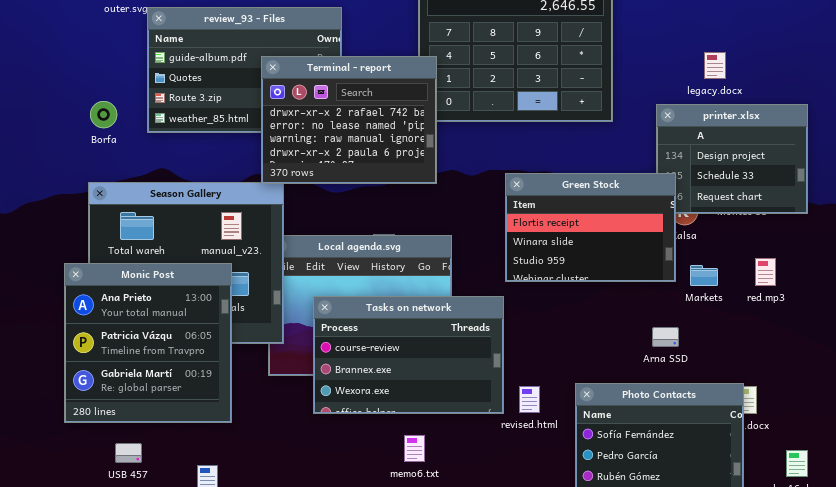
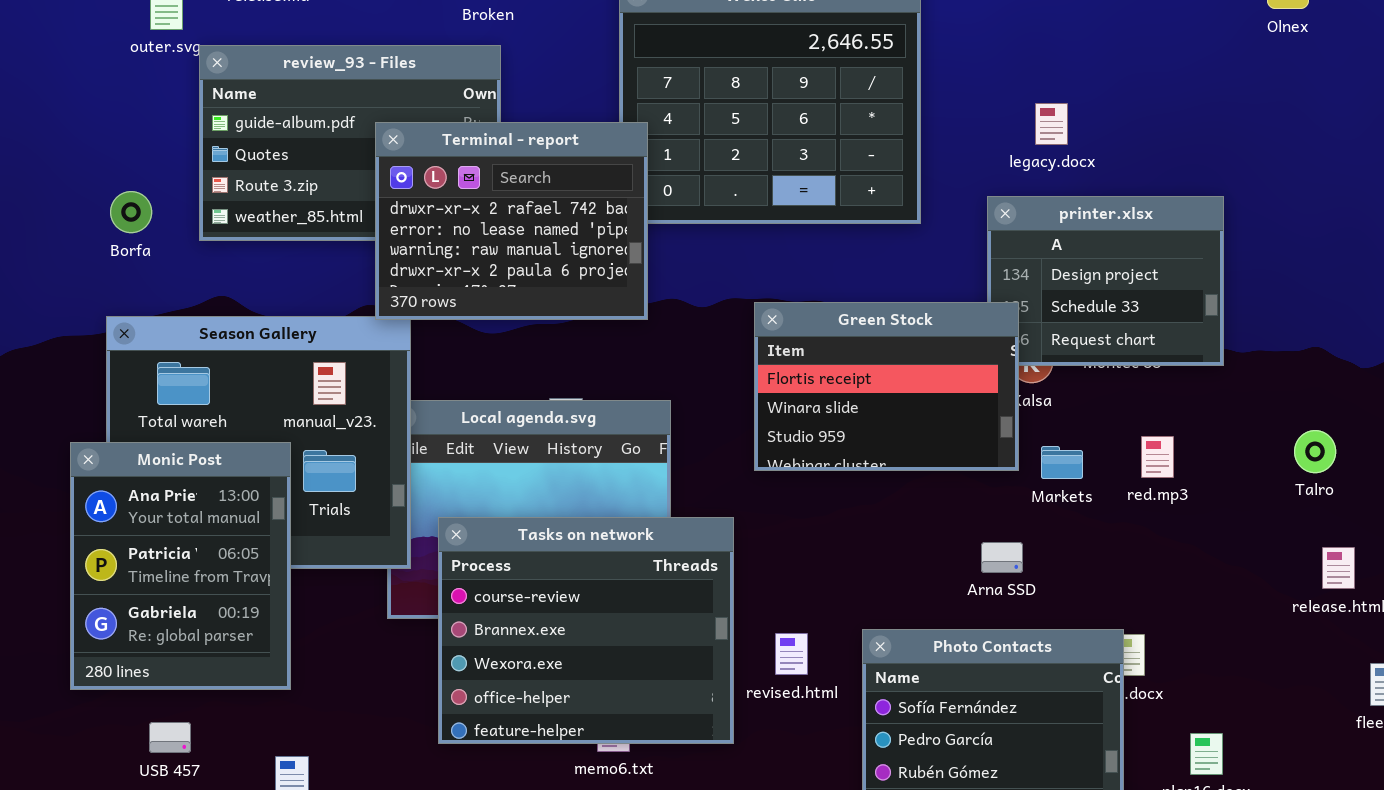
legacy.docx: [704,52,726,79] -> [1035,103,1068,145], moved
Monic Post: [64,263,232,423] -> [70,442,291,690], resized
Tasks on network: [313,296,504,414] -> [438,517,734,744], moved, resized

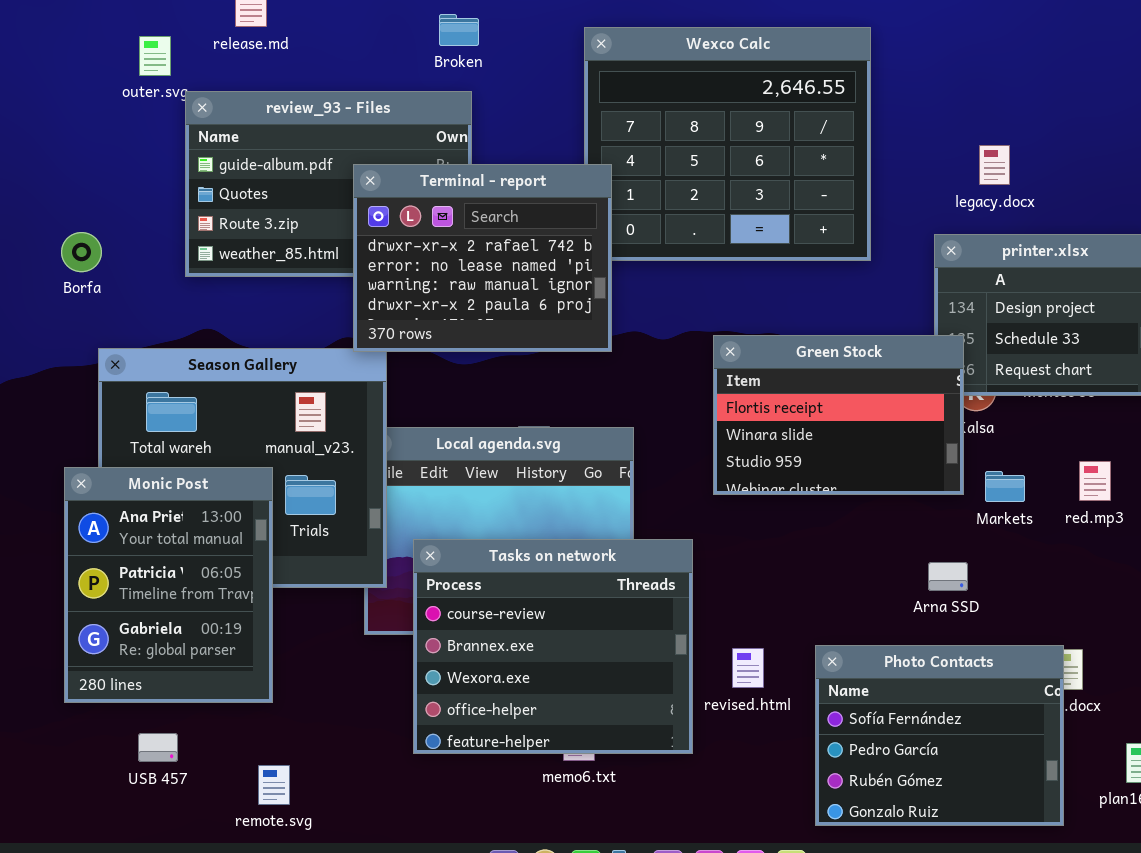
Borfa: [110,191,152,233] -> [61,232,102,272], moved

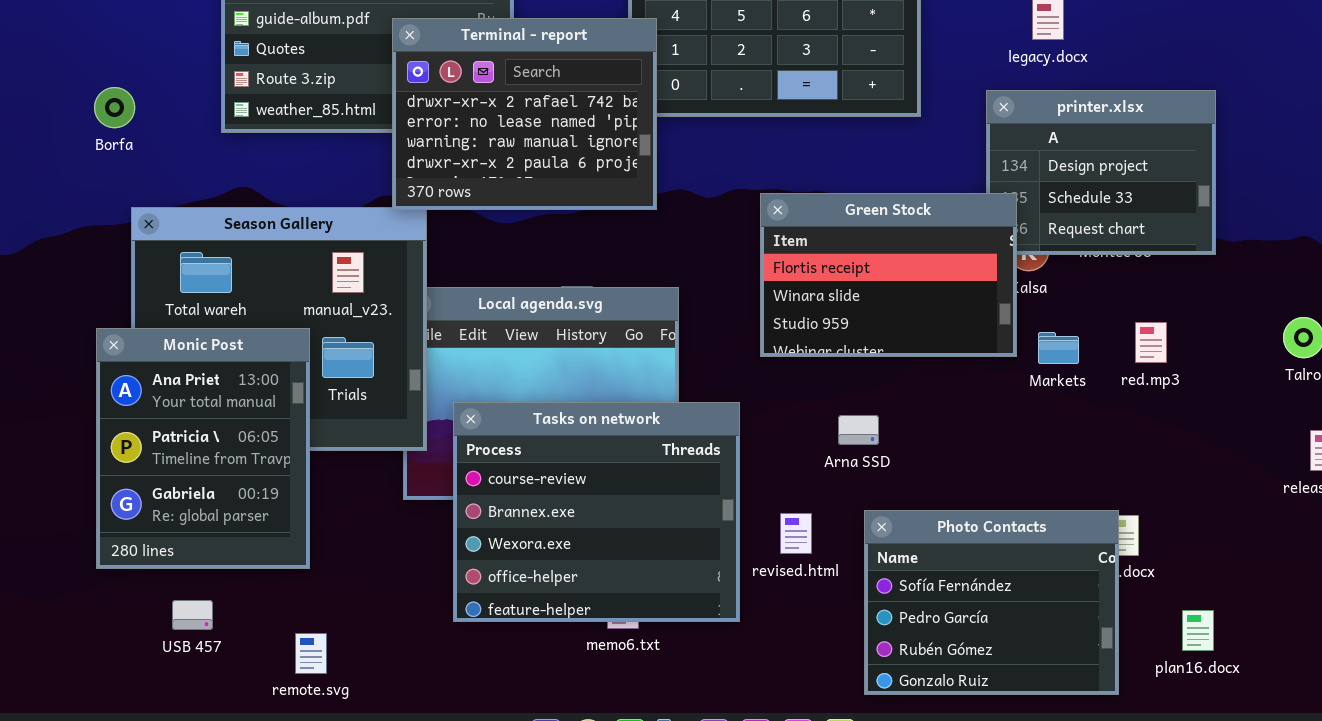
Arna SSD: [928,562,968,591] -> [838,415,879,445], moved

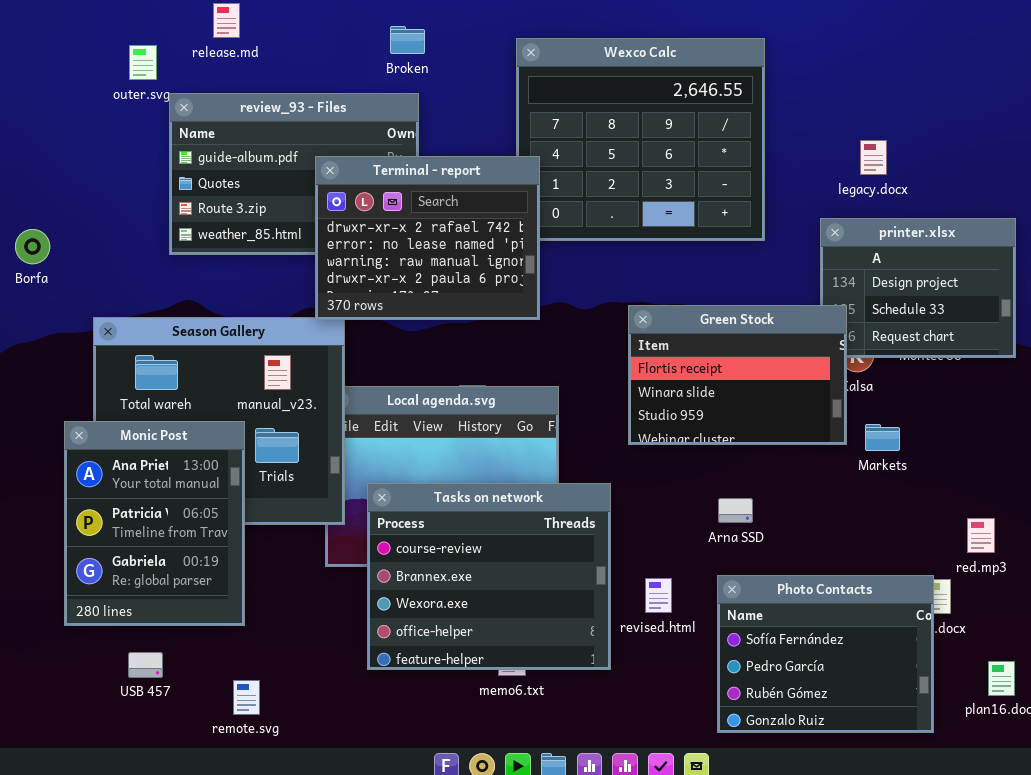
Borfa: [94,87,135,128] -> [15,229,50,264], moved
red.mp3: [1135,322,1167,363] -> [967,518,995,553], moved
Arna SSD: [838,415,879,445] -> [718,498,753,523], moved

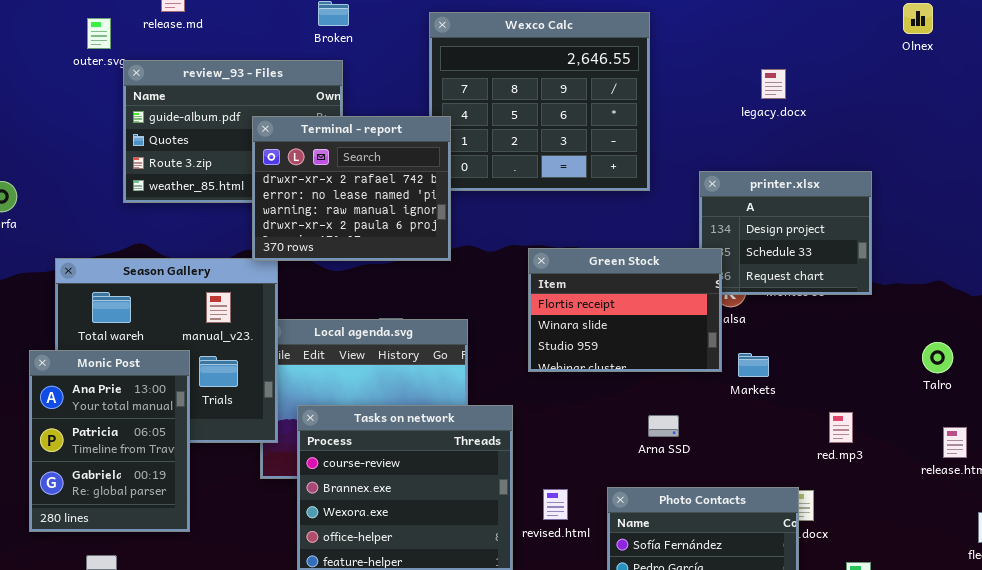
legacy.docx: [860,140,887,175] -> [761,69,786,99], moved
Arna SSD: [718,498,753,523] -> [648,415,679,437], moved
red.mp3: [967,518,995,553] -> [829,412,853,443], moved

